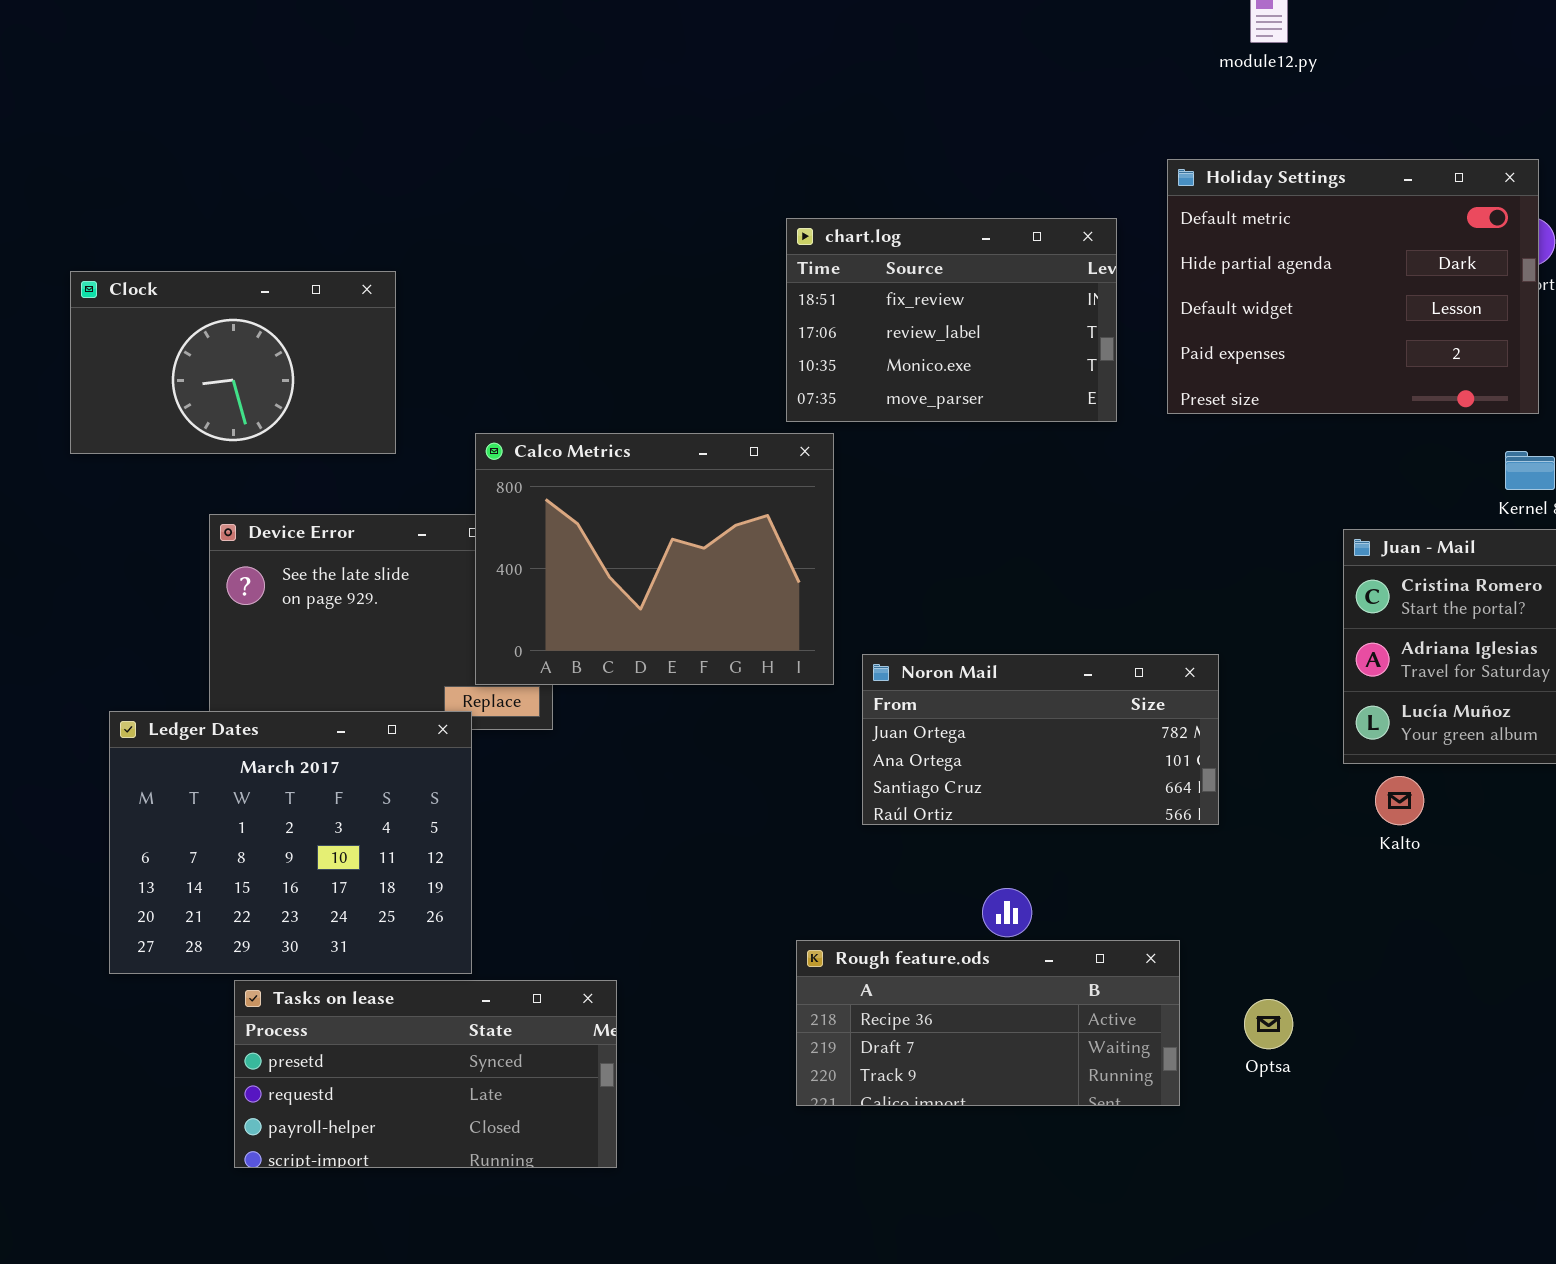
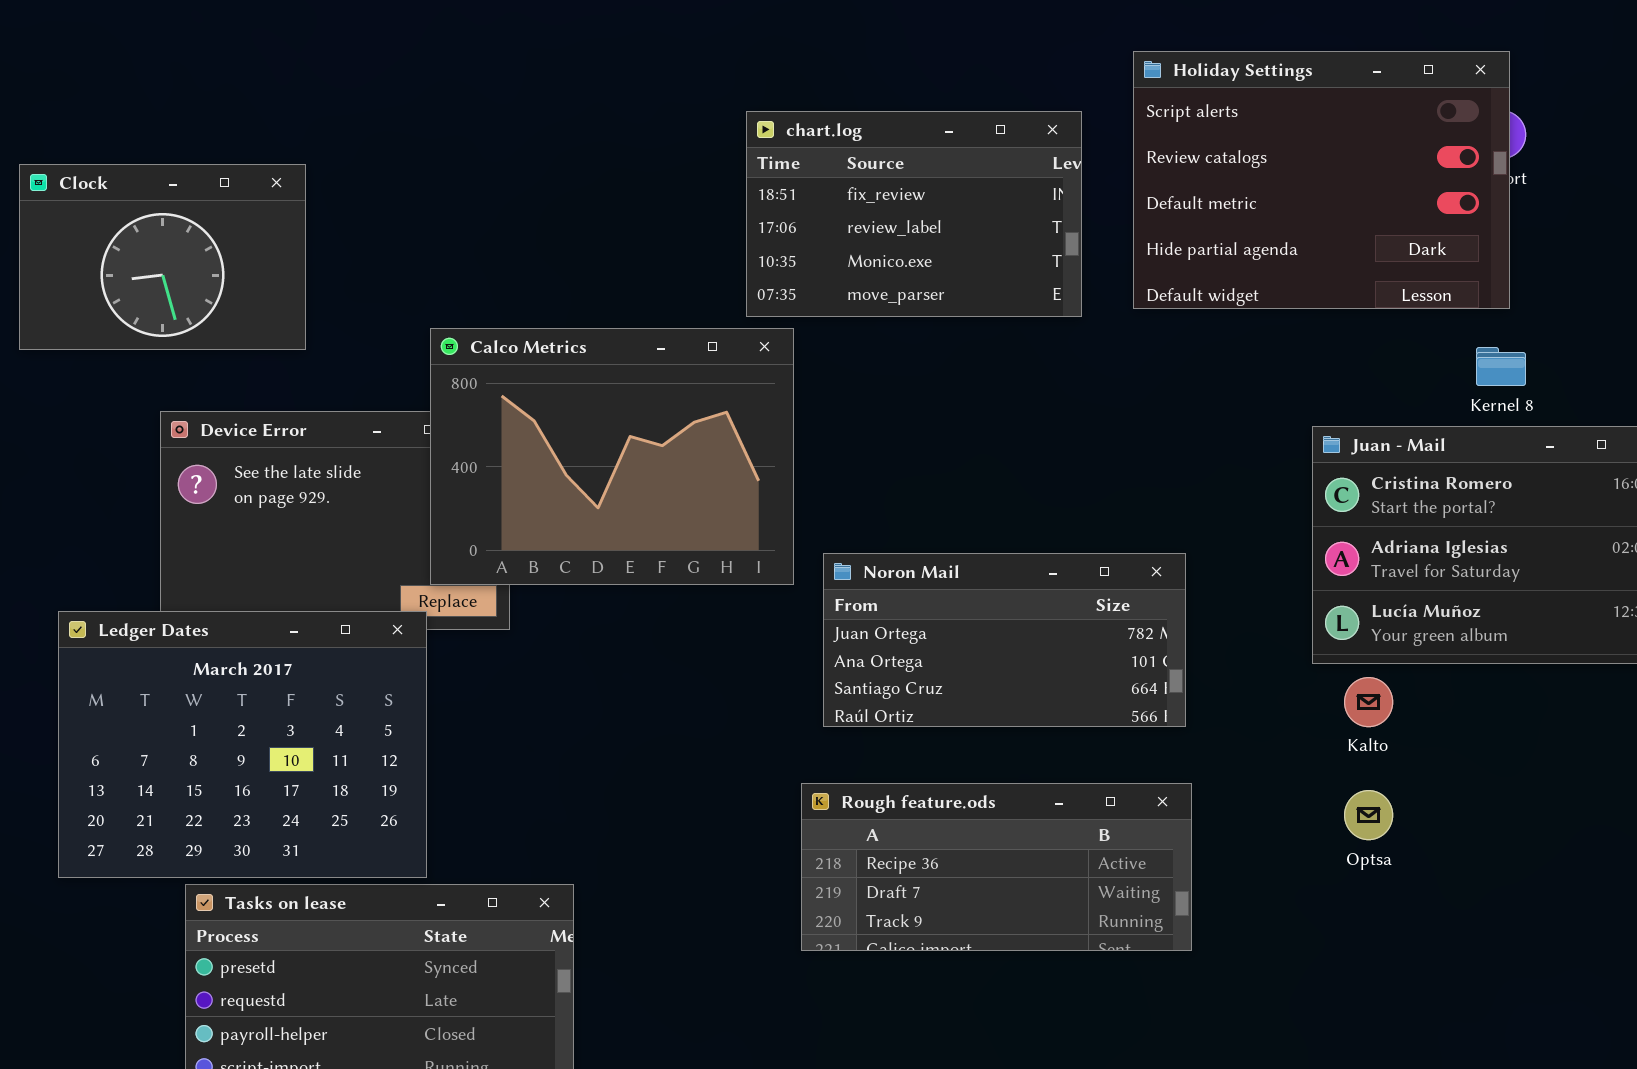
Holiday Settings: [1167,159,1539,414] -> [1133,51,1510,309], scrolled up 2 rows
Clock: [70,271,396,454] -> [19,164,306,350], resized
Rough feature.ods: [796,940,1180,1106] -> [801,783,1192,951], moved
Optsa: [1244,999,1293,1049] -> [1344,790,1393,840], moved

